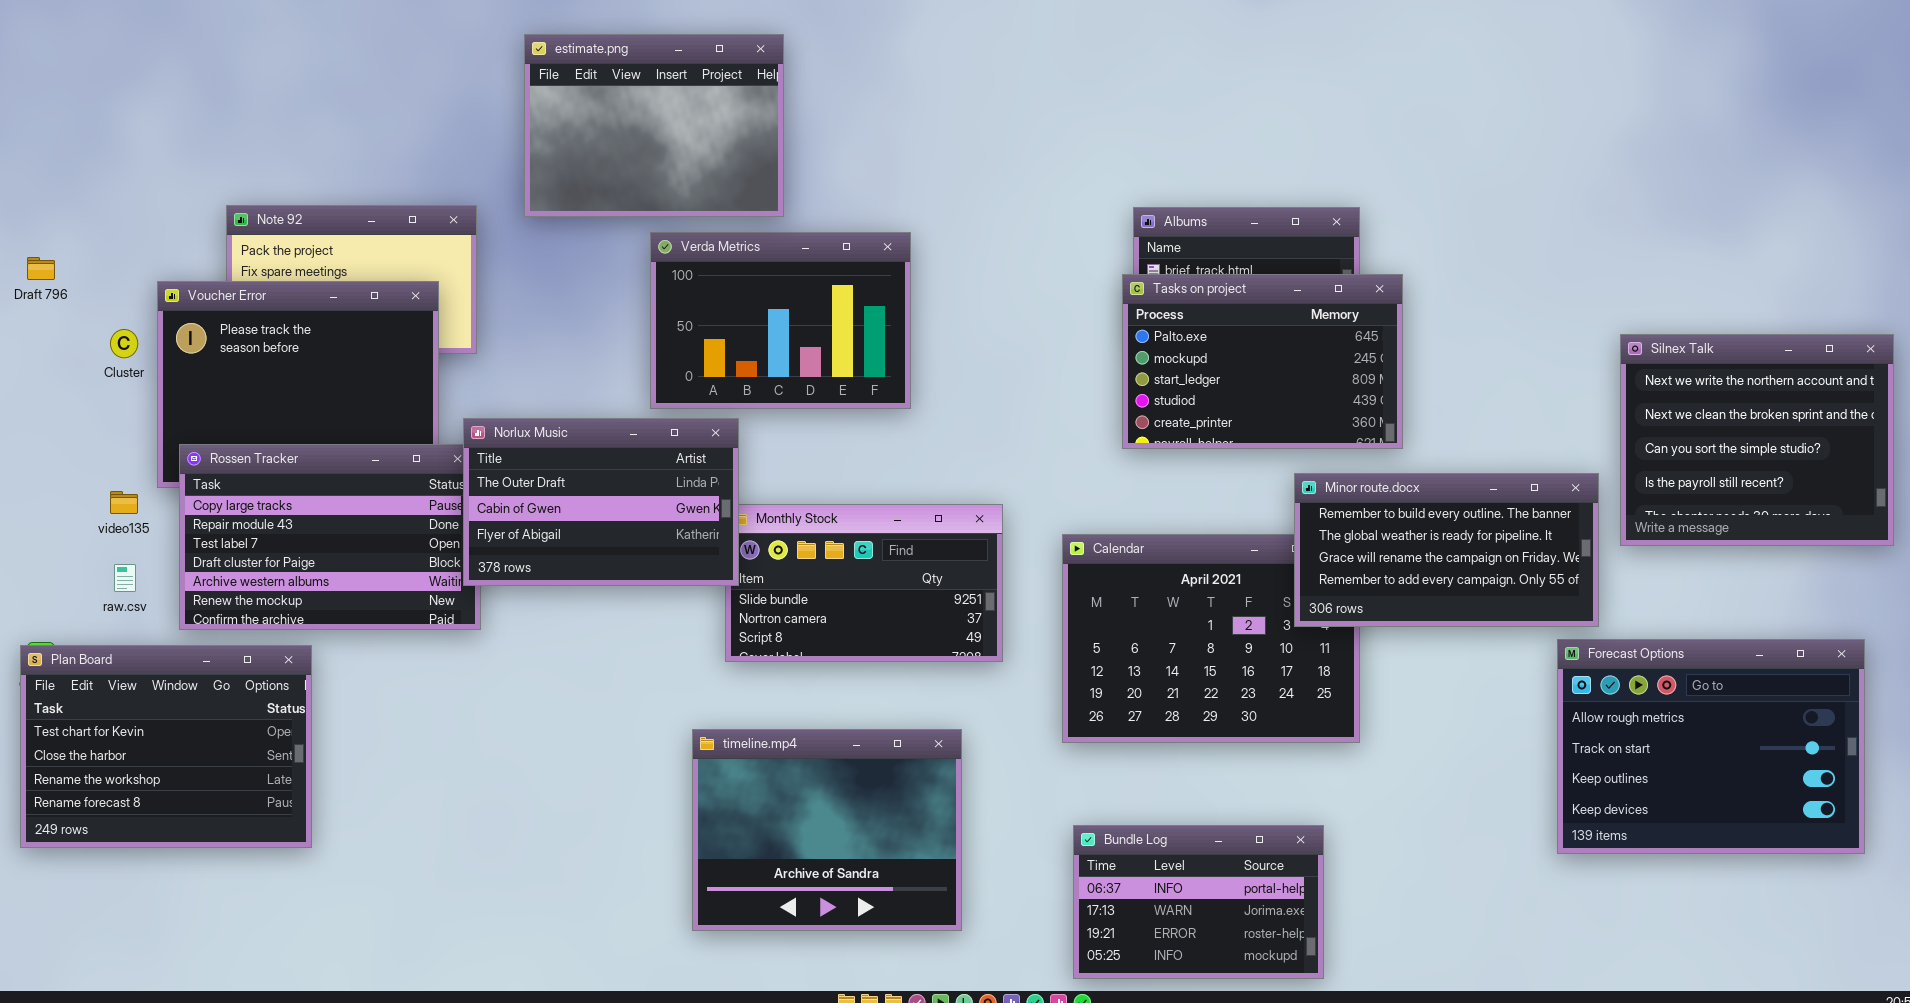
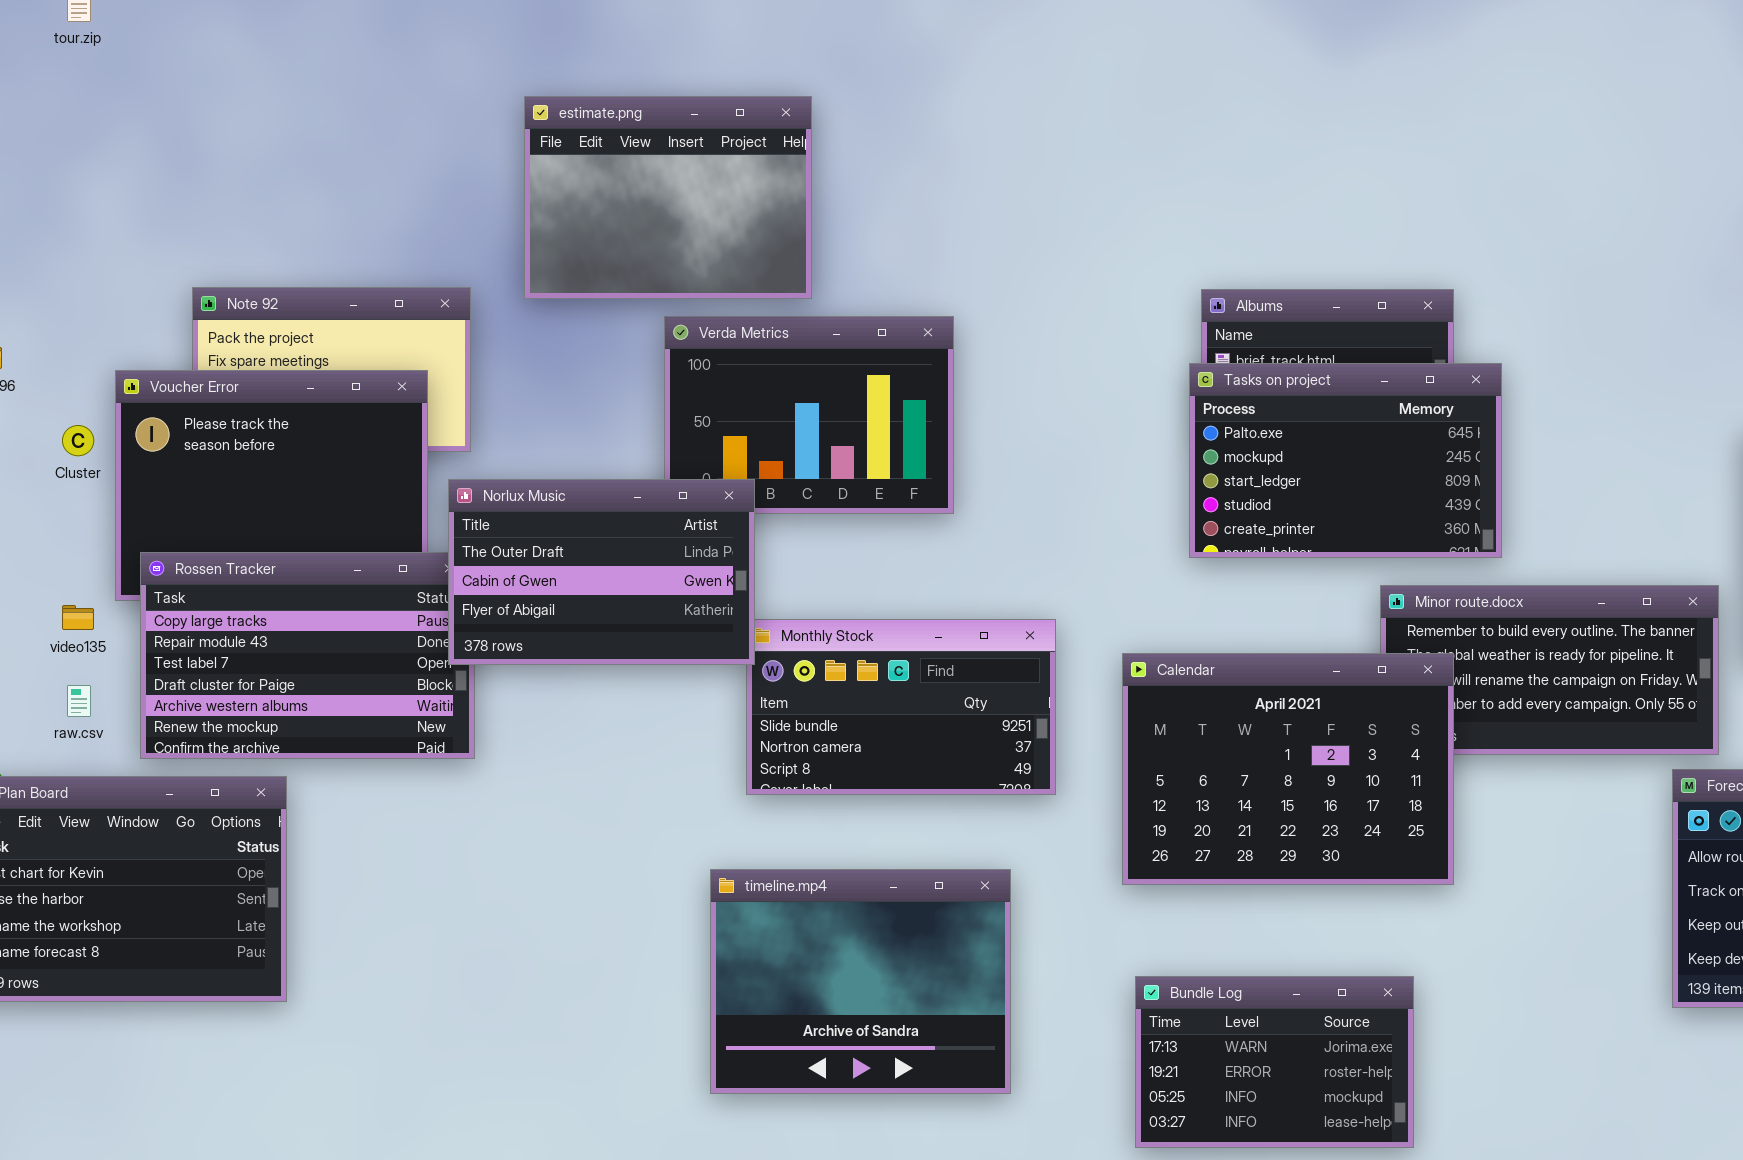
Norlux Music: [463,418,739,586] -> [448,479,755,665], moved
Calendar: [1062,534,1360,743] -> [1122,653,1454,885], raised
Bundle Log: [1073,825,1324,979] -> [1135,976,1414,1148], scrolled down 1 row

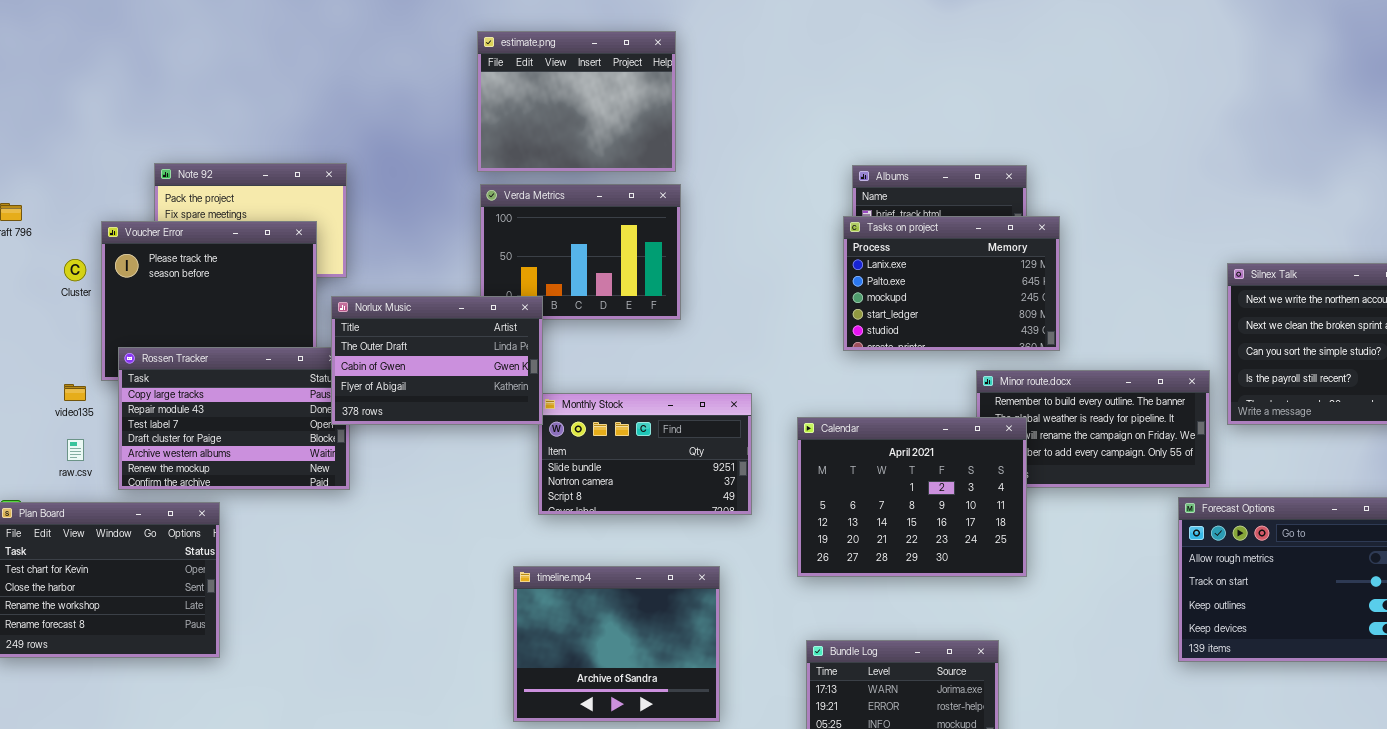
estimate.png: [524,96,812,299] -> [477,31,676,172], moved
Tasks on project: [1189,363,1502,558] -> [843,216,1060,351], scrolled up 1 row

